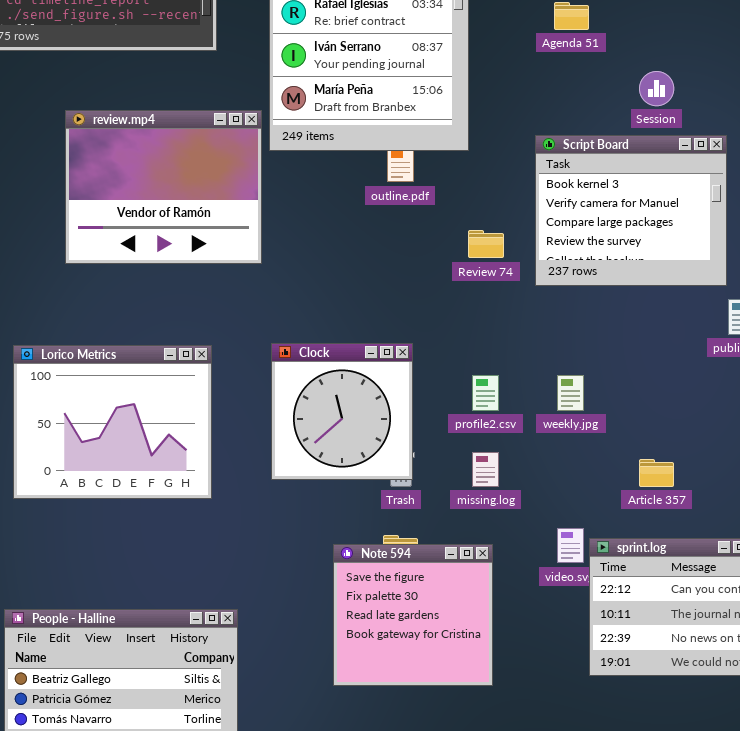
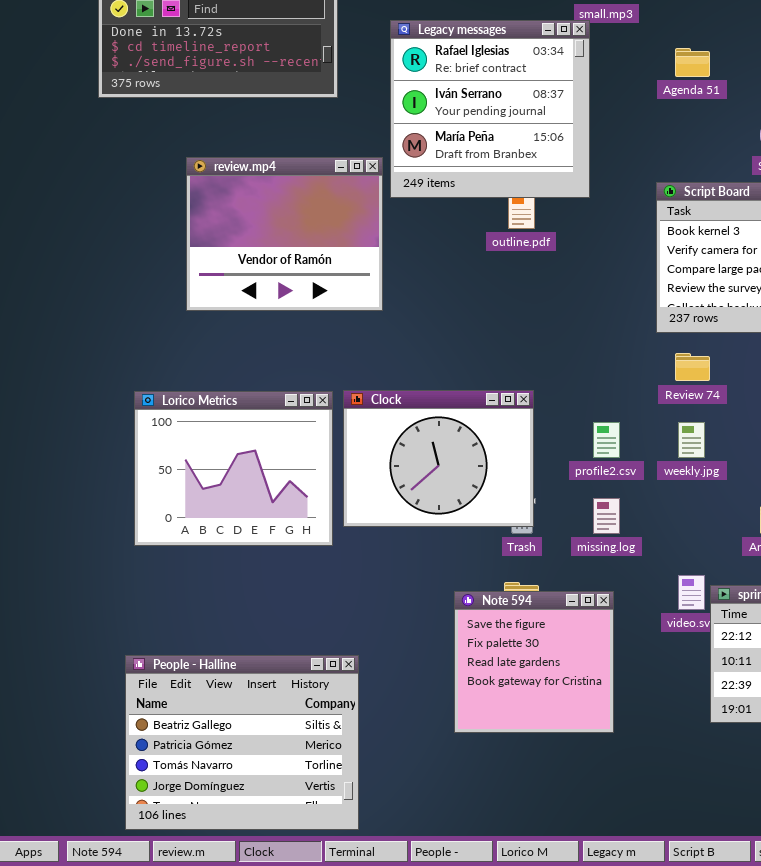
Review 74: [468,230,504,258] -> [675,353,710,381], moved
Clock: [271,343,413,480] -> [343,390,534,527], resized

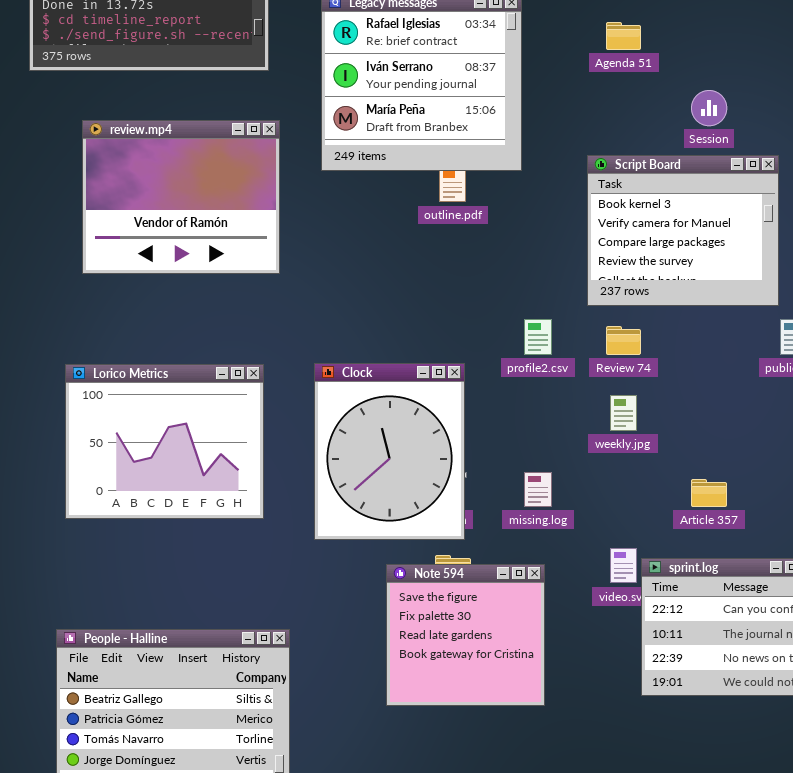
review.mp4: [186,157,383,311] -> [82,120,280,274], moved
Clock: [343,390,534,527] -> [314,363,465,540], resized
profile2.csv: [593,422,620,458] -> [524,319,552,355], moved

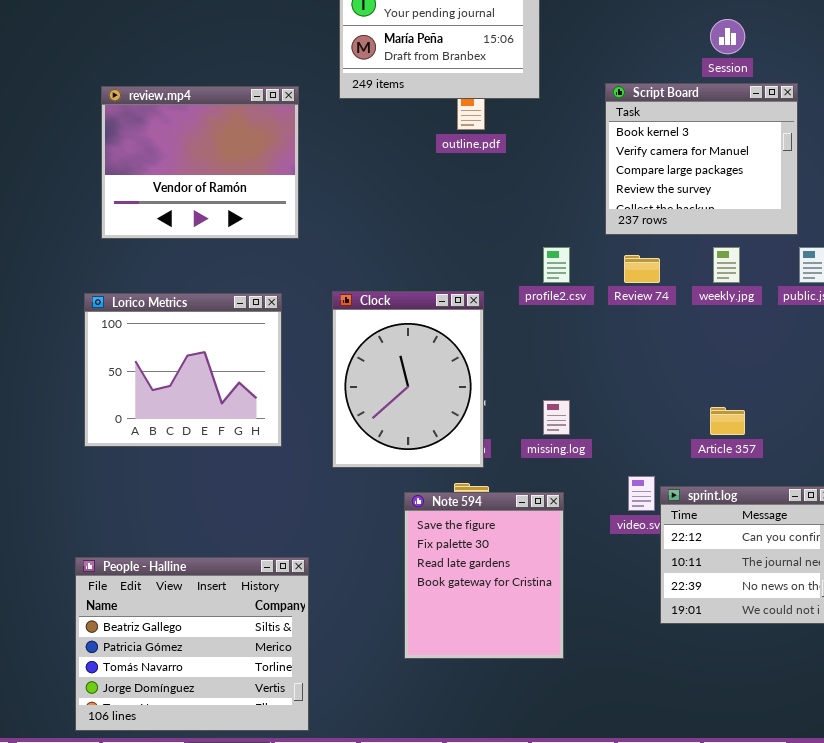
review.mp4: [82,120,280,274] -> [101,86,299,239], moved
weekly.jpg: [610,395,637,431] -> [713,247,740,283], moved
Note 594: [386,564,545,706] -> [404,492,564,659], resized

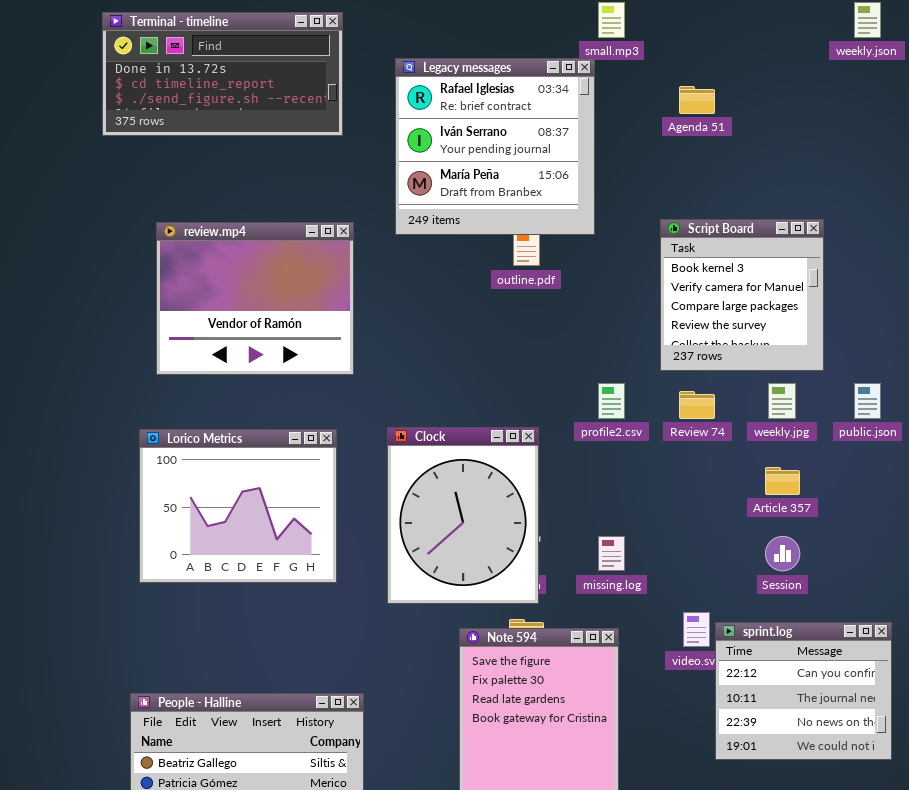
Session: [710,19,745,54] -> [765,536,800,571], moved
Script Board: [605,83,798,235] -> [660,219,824,371], resized
Article 357: [710,407,745,435] -> [765,467,800,495], moved

